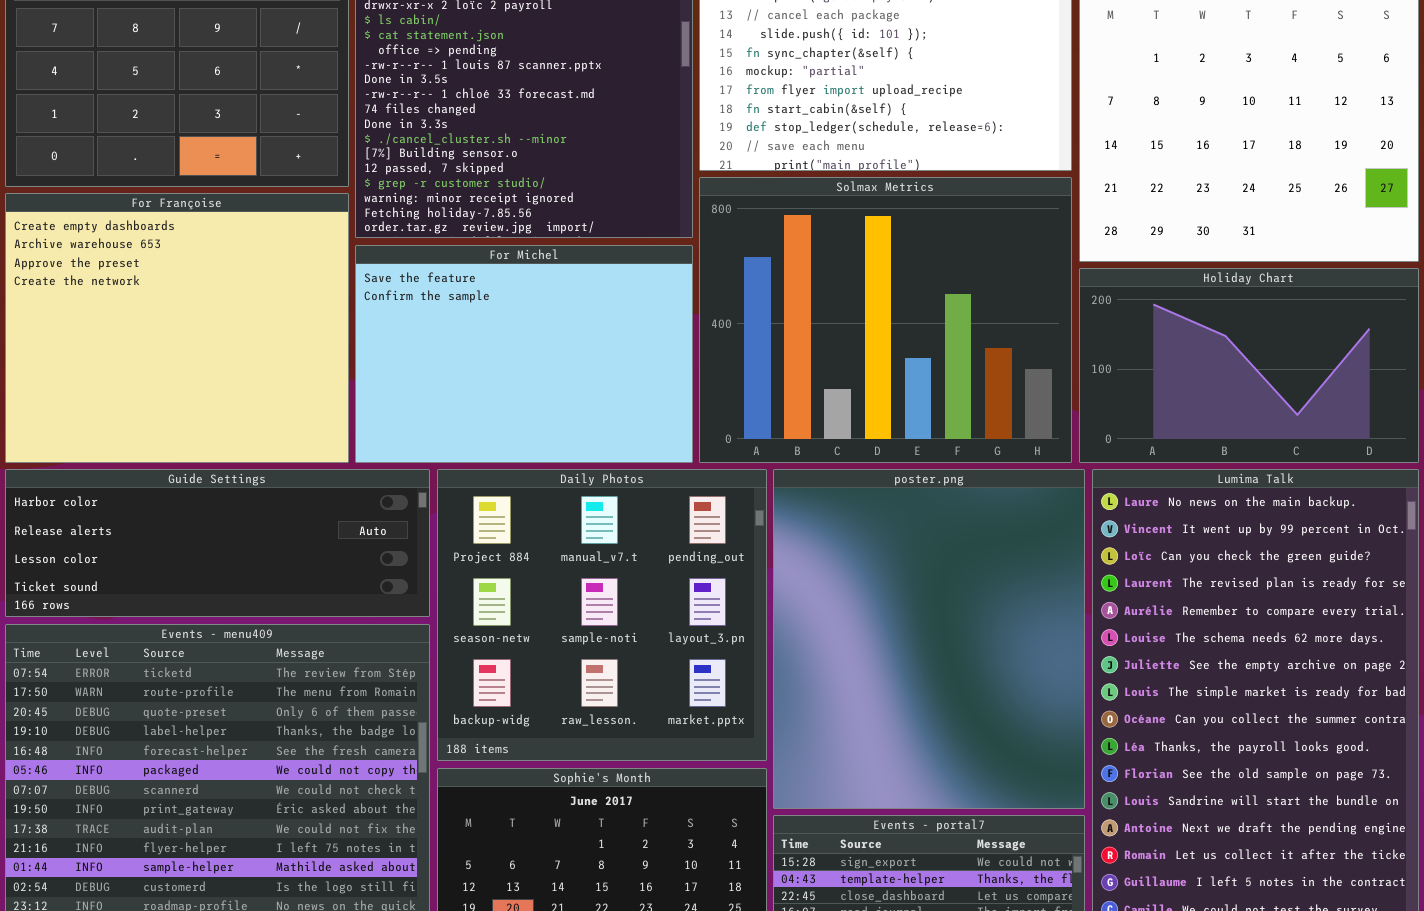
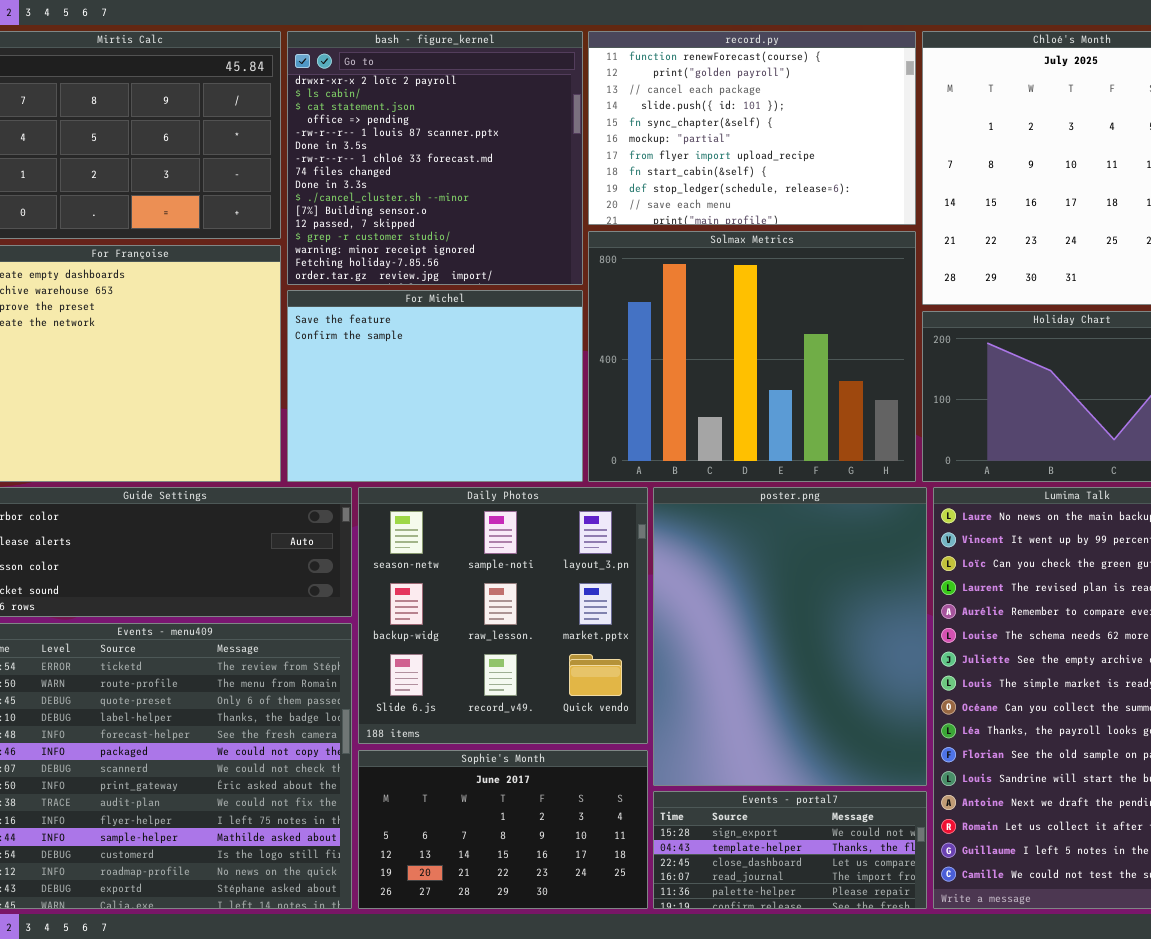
Daily Photos: [437,469,767,761] -> [358,487,648,744], scrolled down 1 row

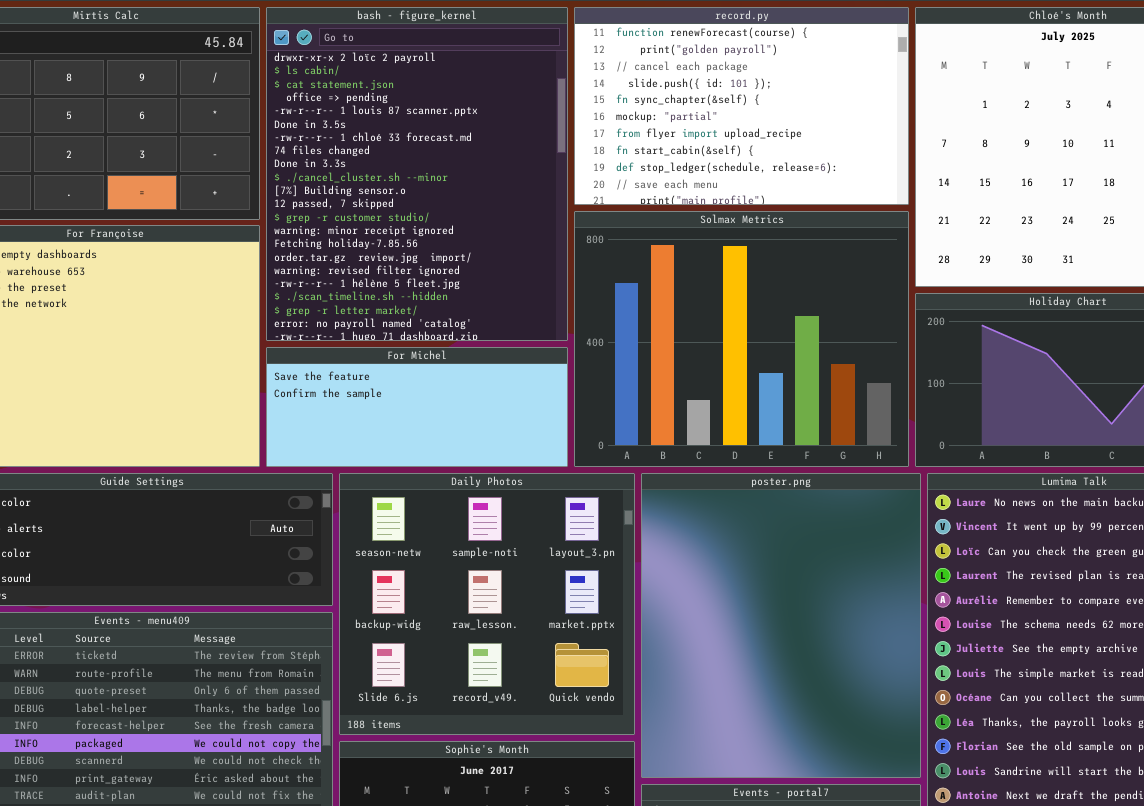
bash - figure_kernel: [287,31,583,285] -> [266,7,568,341], resized
For Michel: [287,290,583,482] -> [266,347,568,467], resized

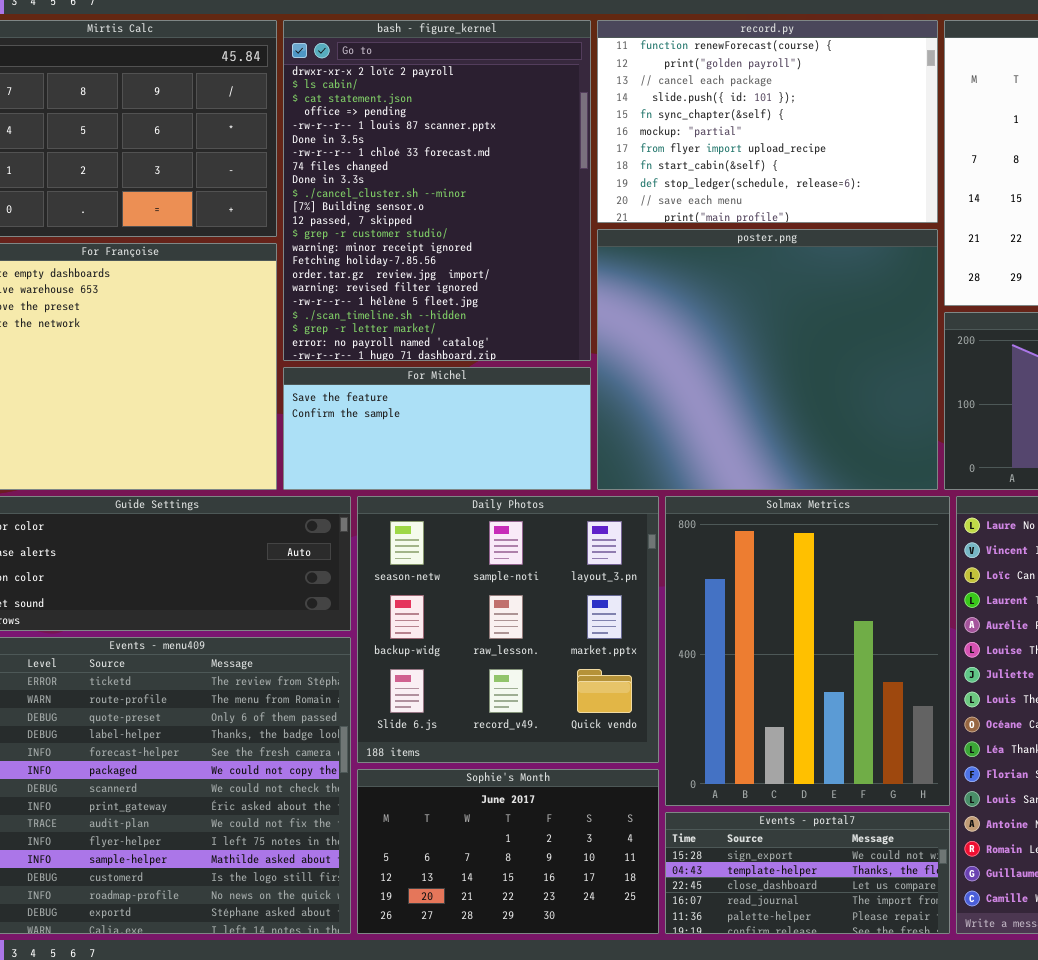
Solmax Metrics: [574,211,909,467] -> [665,496,950,806], moved, resized
poster.png: [641,473,921,778] -> [597,229,938,490], moved, resized

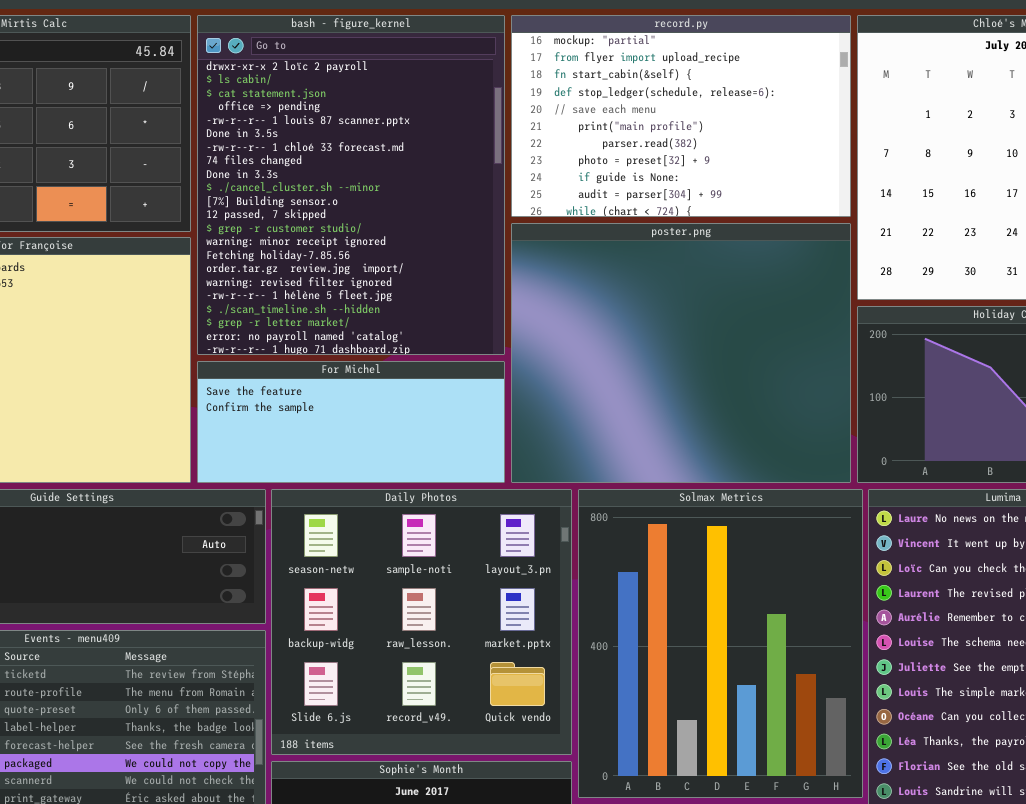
record.py: [597,20,938,223] -> [511,15,851,217], scrolled down 5 rows

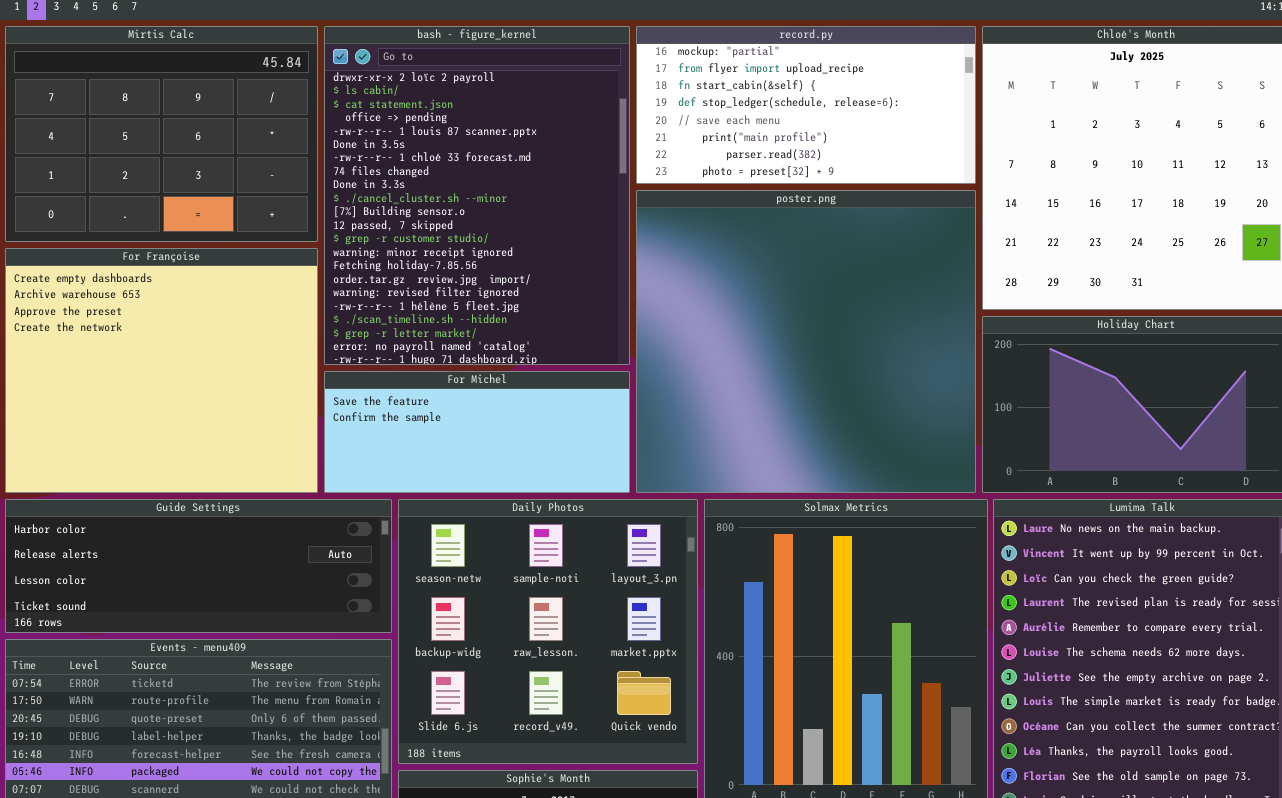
record.py: [511,15,851,217] -> [636,26,976,184], resized
poster.png: [511,223,851,483] -> [636,190,976,493], resized

